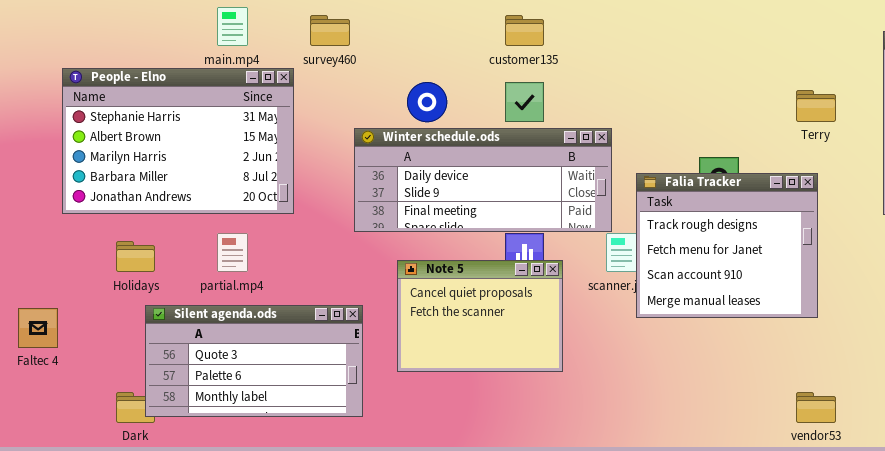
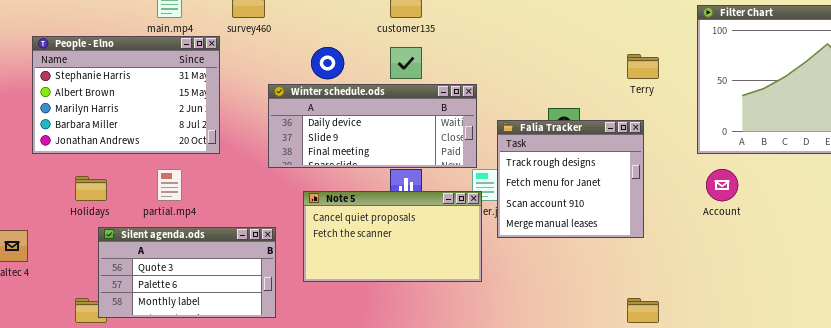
Note 5: [397,260,563,372] -> [303,191,482,282], resized

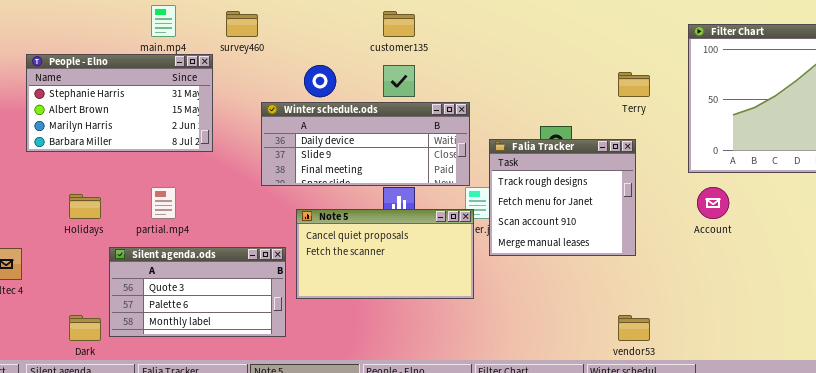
People - Elno: [32,36,220,154] -> [26,54,213,152], resized
Silent agenda.ods: [98,227,276,318] -> [109,247,286,337], moved

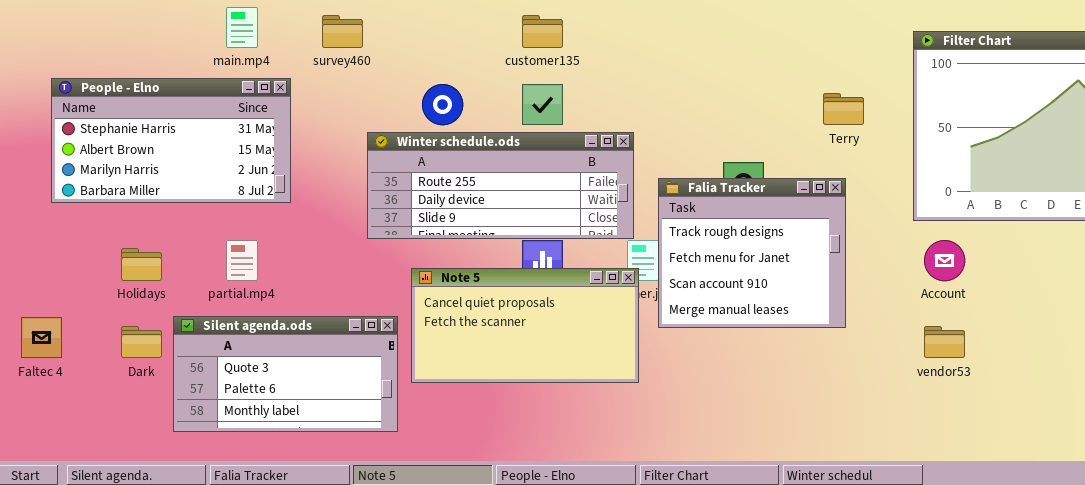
People - Elno: [26,54,213,152] -> [51,78,291,203], moved
Winter schedule.ods: [261,102,470,186] -> [367,132,634,239], scrolled up 1 row
Dark: [69,315,101,341] -> [121,326,162,358], moved
vendor53: [618,315,650,341] -> [924,326,965,358], moved

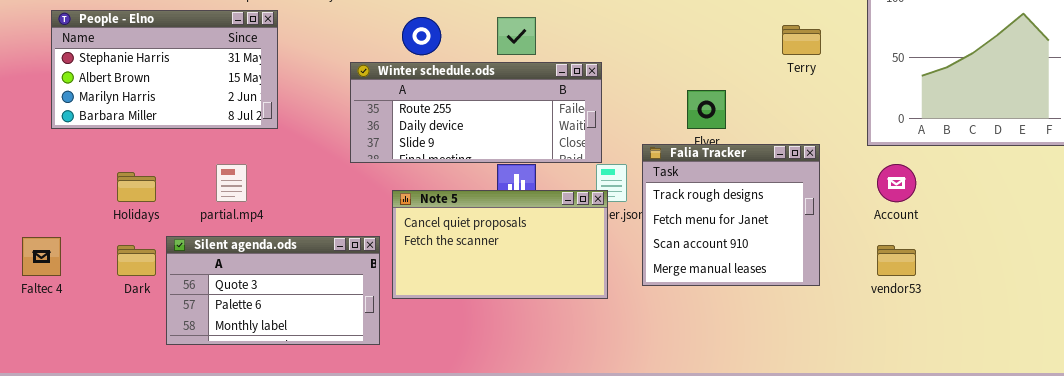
Falia Tracker: [658,178,846,328] -> [642,144,820,286], moved

